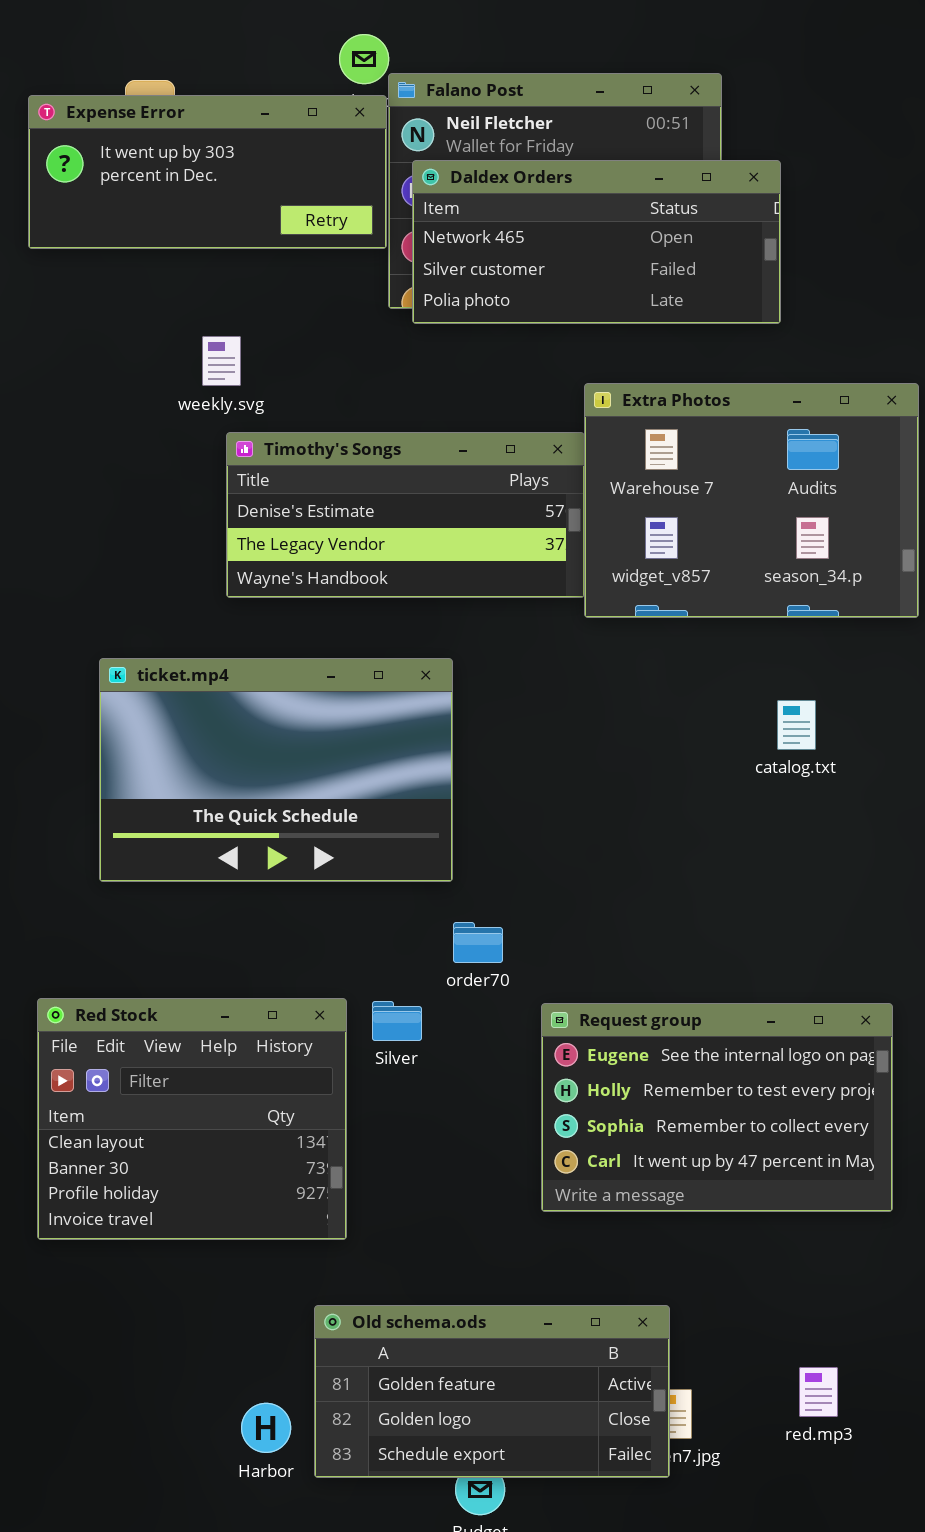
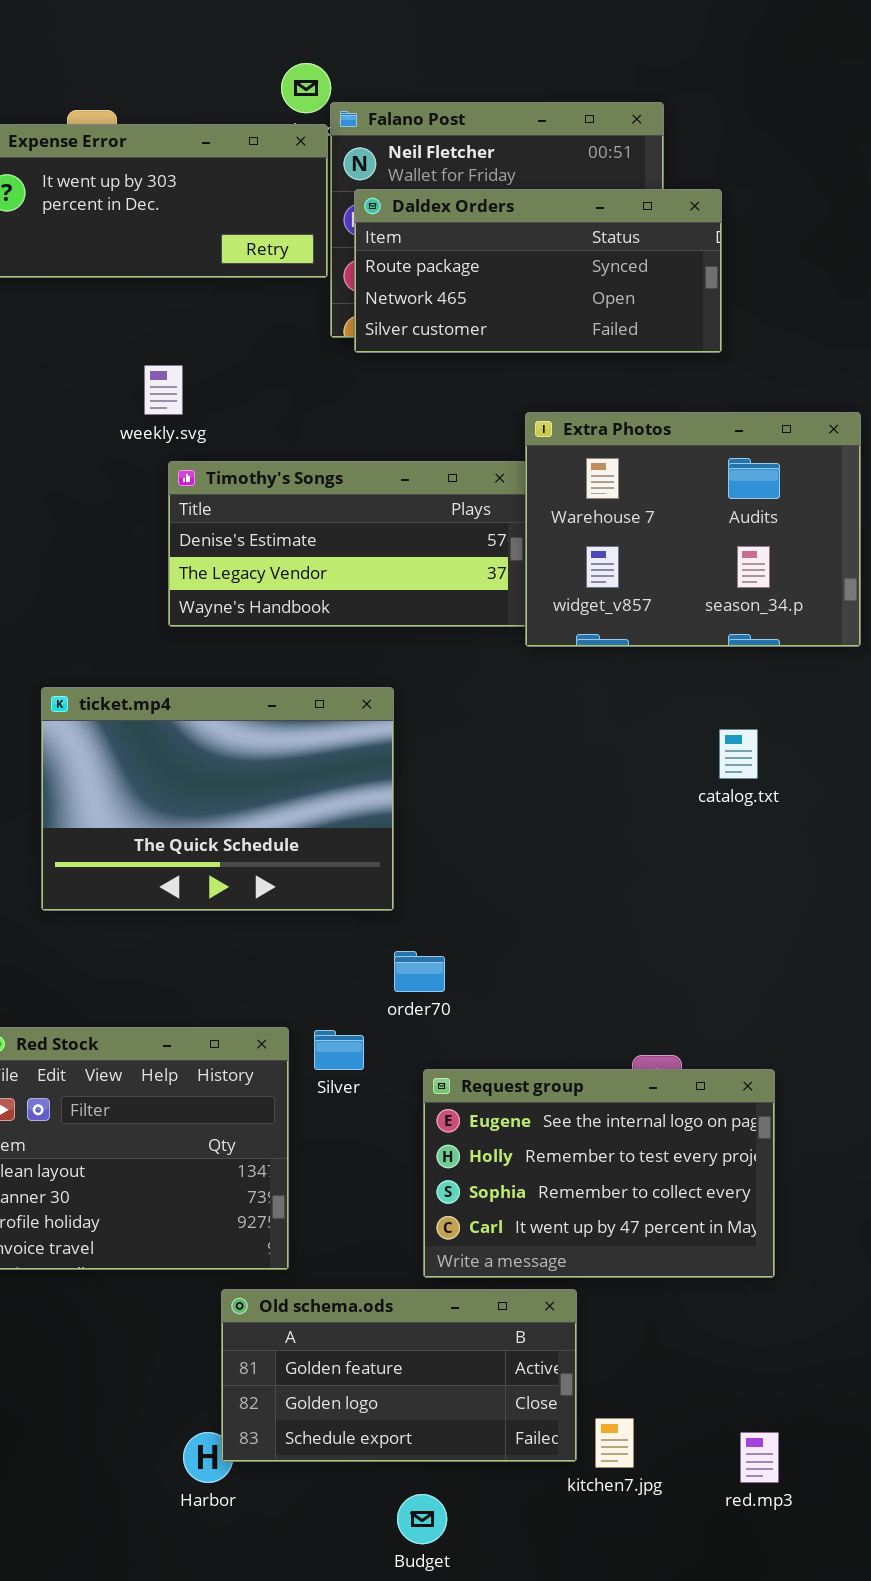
Daldex Orders: [412,160,781,324] -> [354,189,722,353], scrolled up 1 row
Request group: [541,1003,893,1212] -> [423,1069,775,1278], moved
Old schema.ods: [314,1305,670,1478] -> [221,1289,577,1462], moved
red.mp3: [799,1367,838,1417] -> [740,1432,779,1483], moved

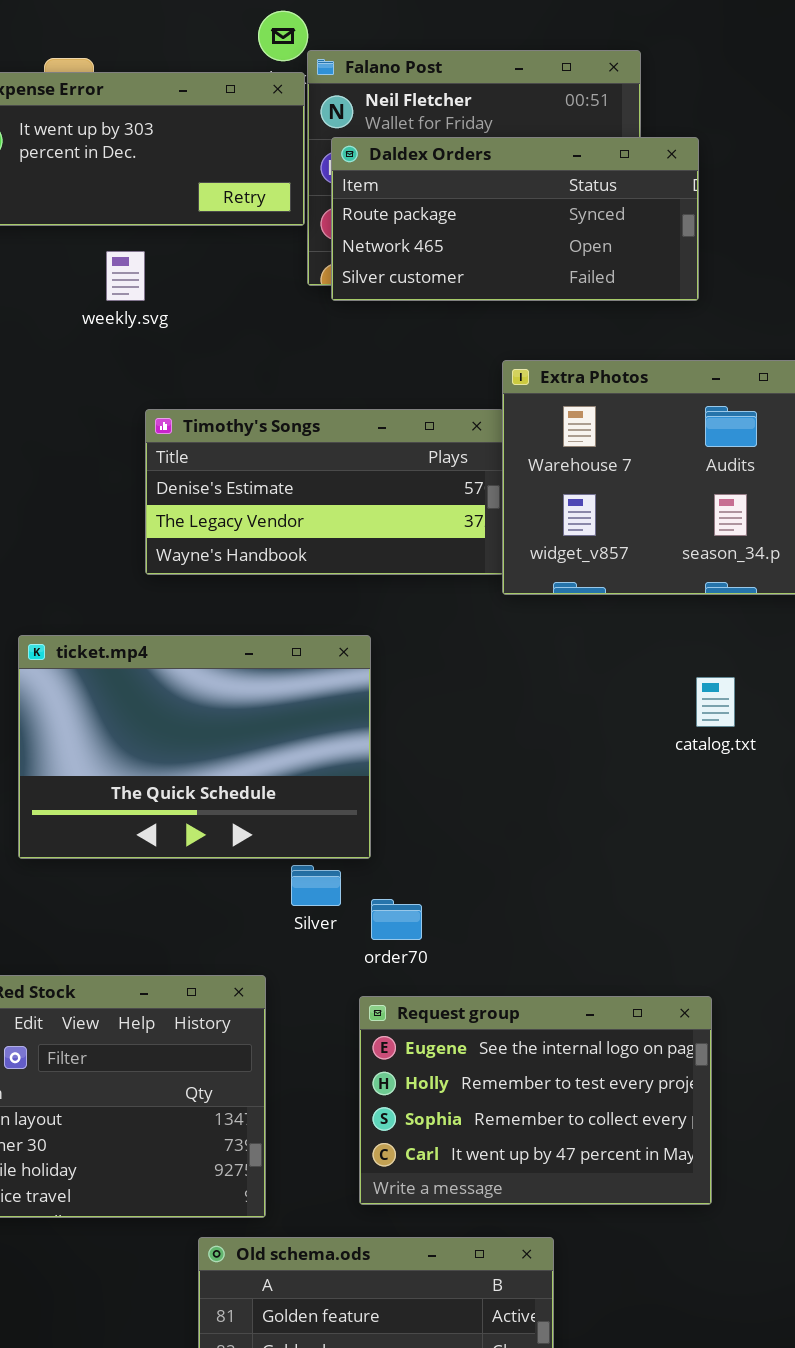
weekly.svg: [144,365,183,415] -> [106,251,145,301], moved
Silver: [314,1030,364,1070] -> [291,865,341,906], moved
Request group: [423,1069,775,1278] -> [359,996,712,1205], moved

